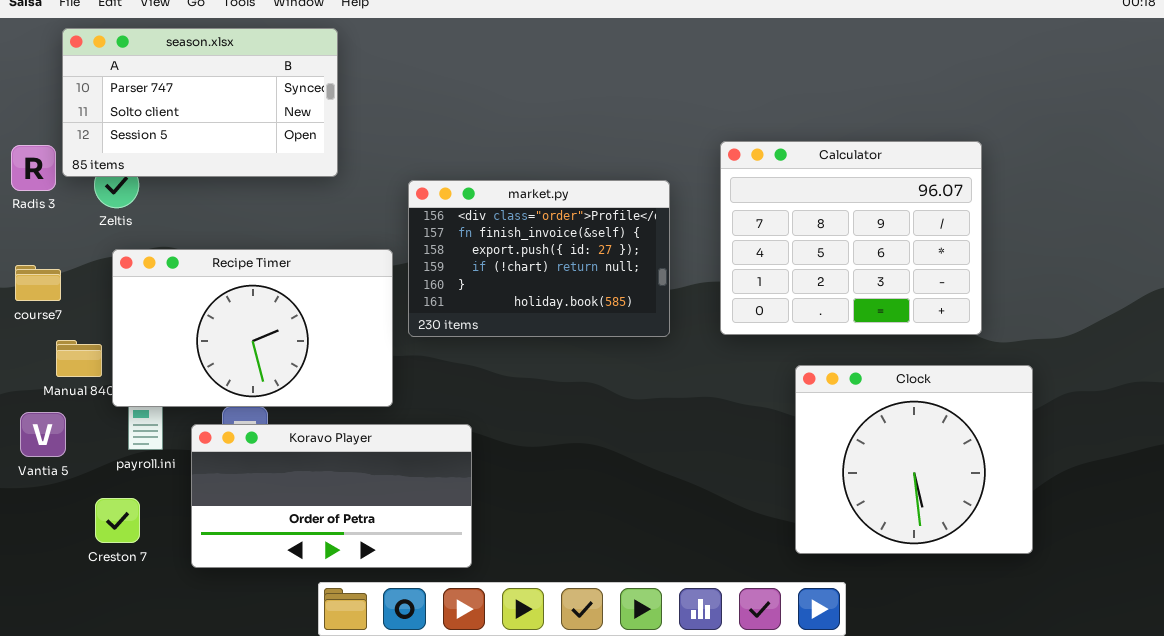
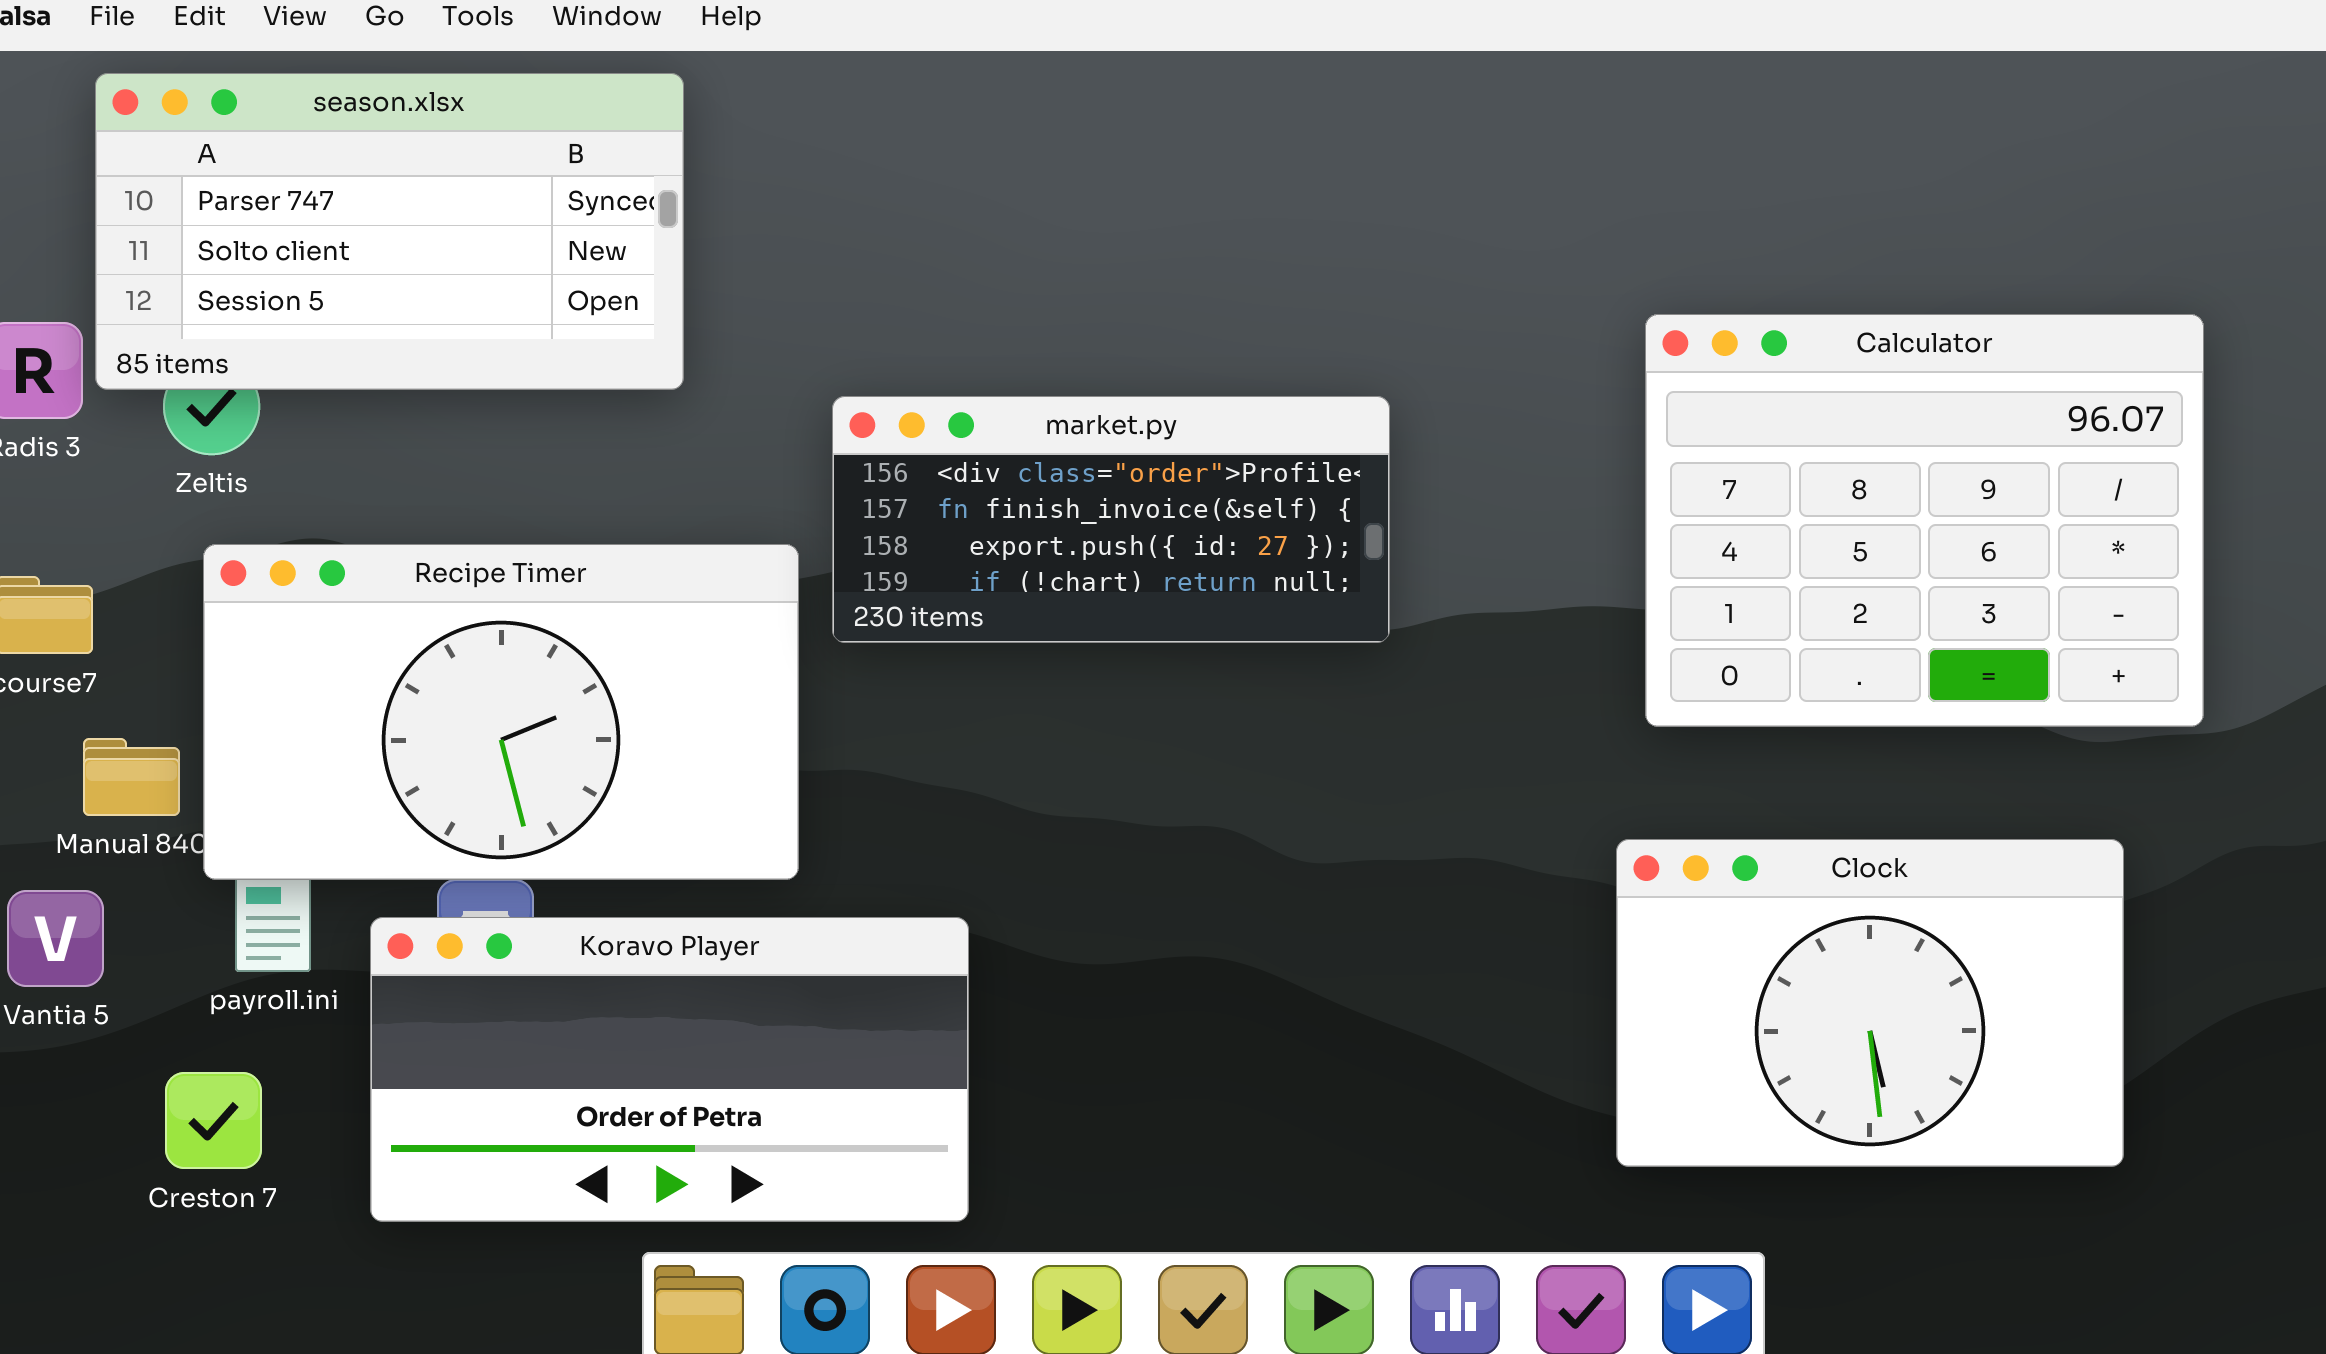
Calculator: [720,141,982,335] -> [1645,314,2204,727], moved
market.py: [408,180,670,337] -> [832,396,1390,643], resized
Clock: [795,365,1033,554] -> [1616,839,2124,1167], moved, resized

